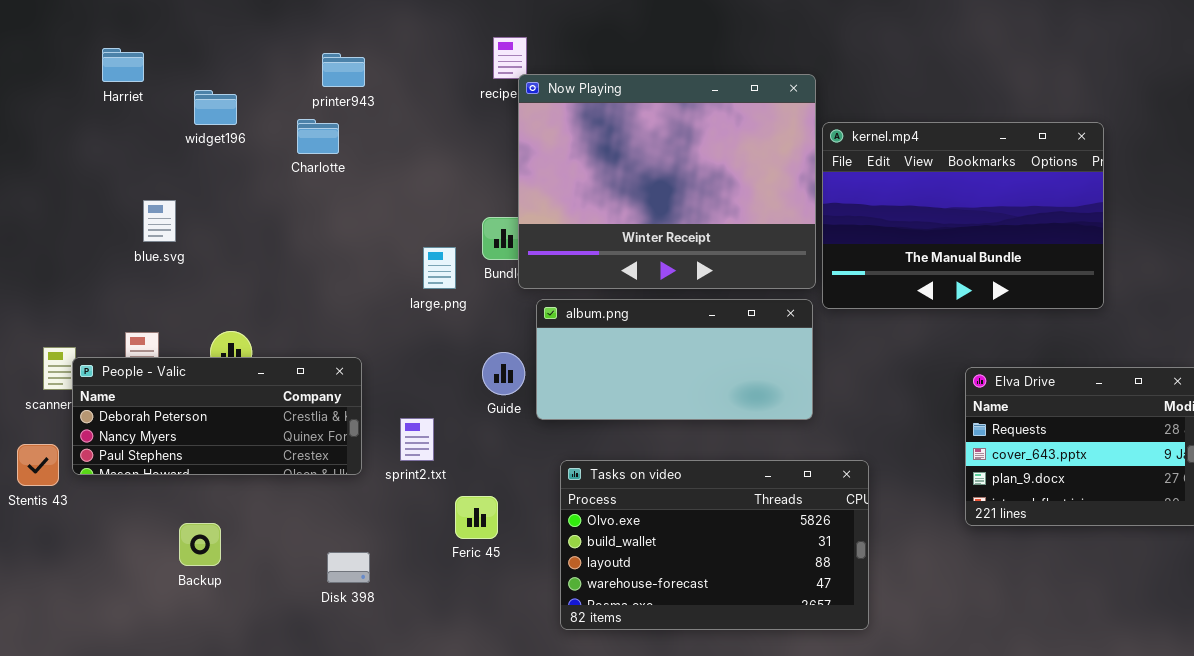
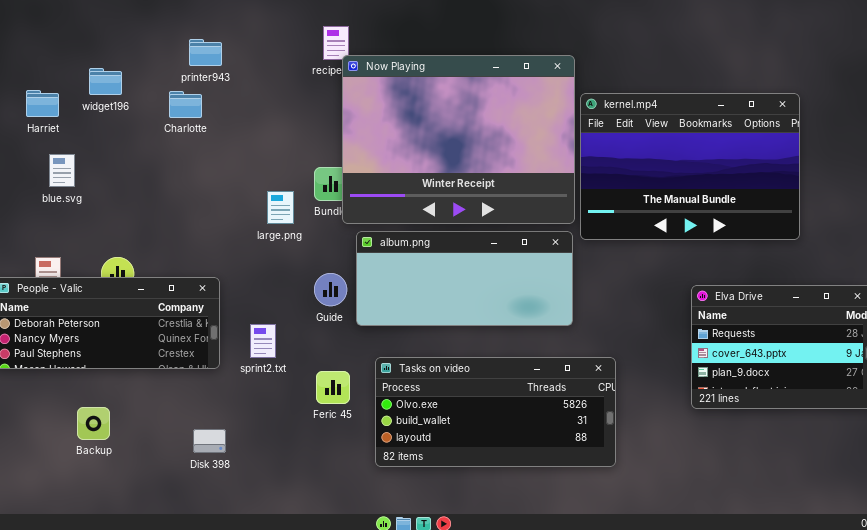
Harriet: [102,48,144,82] -> [26,90,59,117], moved
Tasks on video: [560,460,869,630] -> [375,357,616,467], resized
Feric 45: [455,496,498,539] -> [316,371,350,404], moved

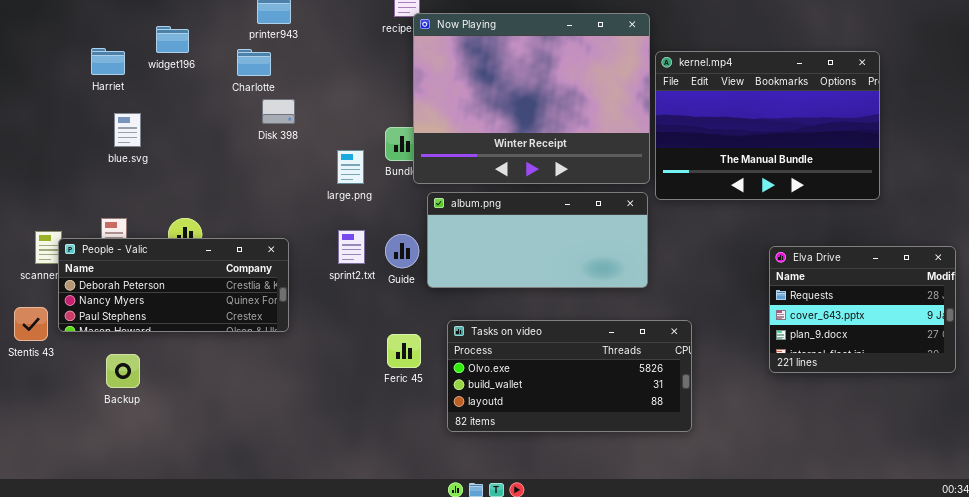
sprint2.txt: [250,324,276,358] -> [338,230,365,264], moved
Backup: [77,407,110,440] -> [106,354,140,388], moved
Disk 398: [193,429,226,453] -> [262,99,295,124], moved

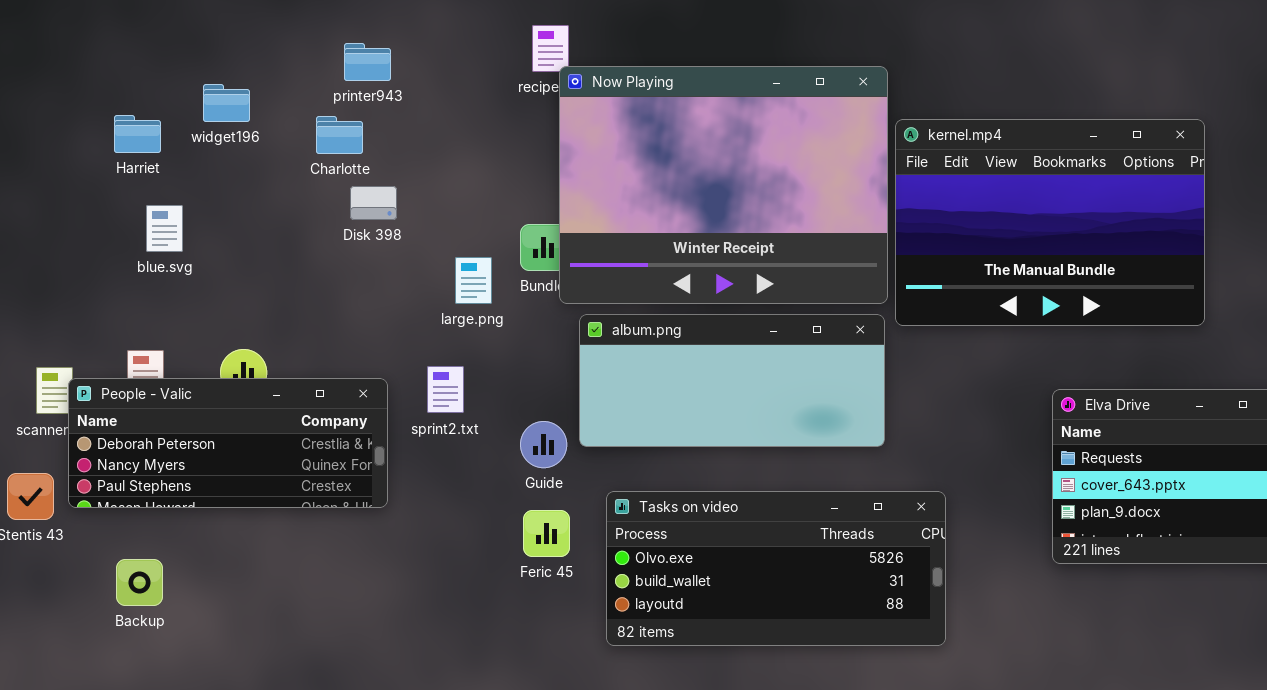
sprint2.txt: [338,230,365,264] -> [427,366,464,413], moved
Guide: [385,234,419,268] -> [520,421,567,468], moved
Backup: [106,354,140,388] -> [116,559,163,606], moved

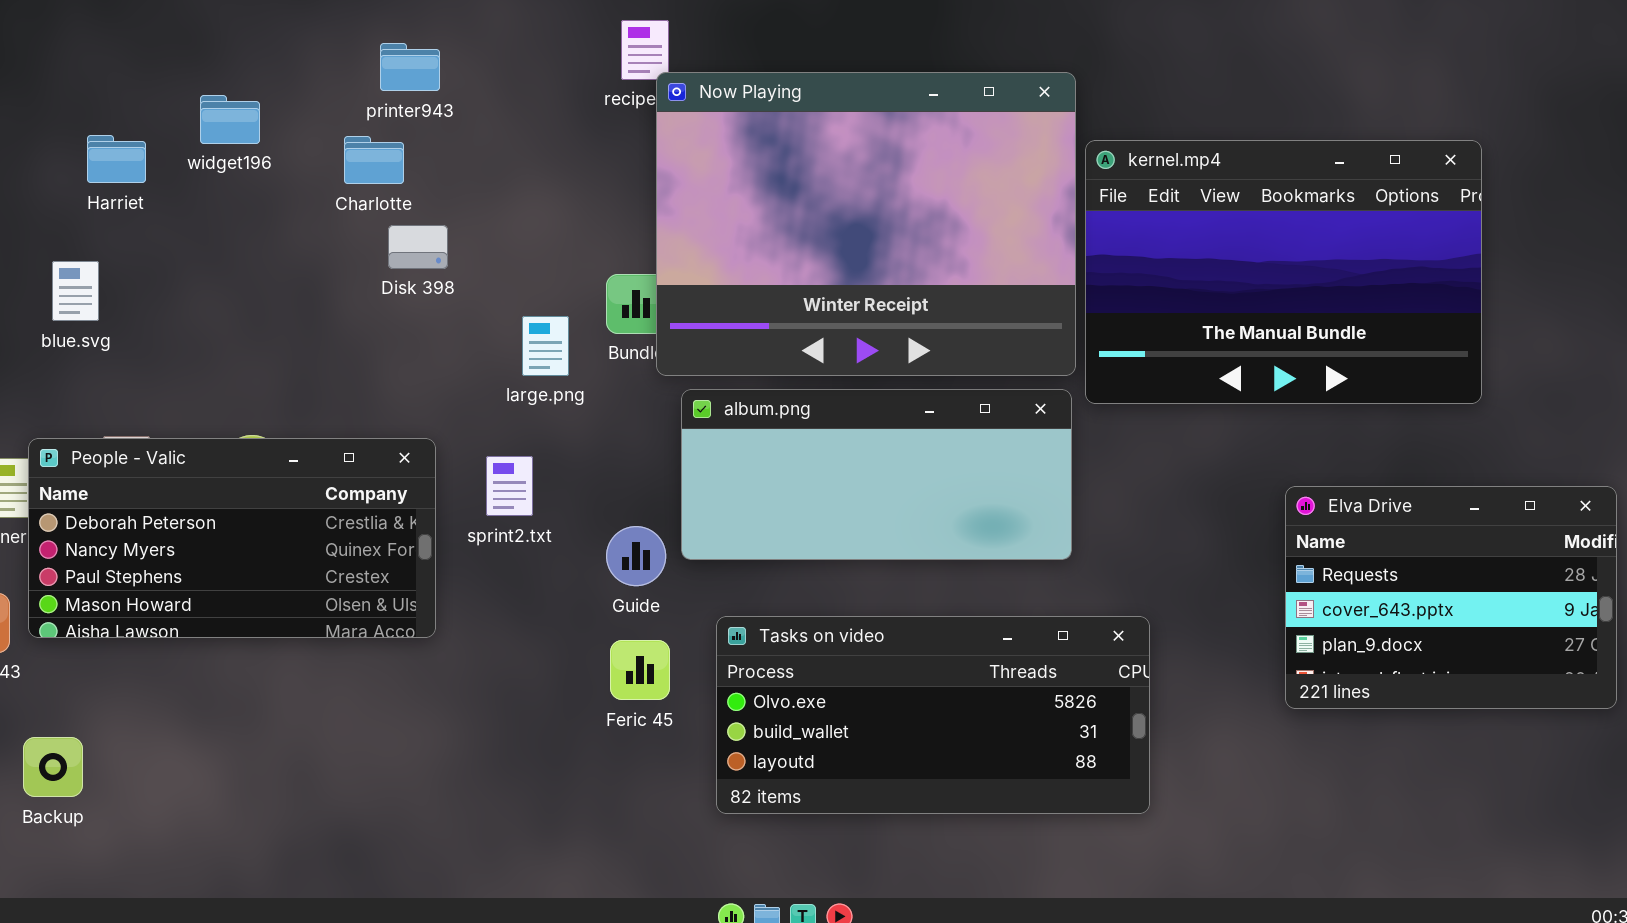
blue.svg: [146,205,183,252] -> [52,261,99,321], moved
People - Valic: [68,378,388,508] -> [28,438,436,638], resized
Backup: [116,559,163,606] -> [23,737,83,797], moved

